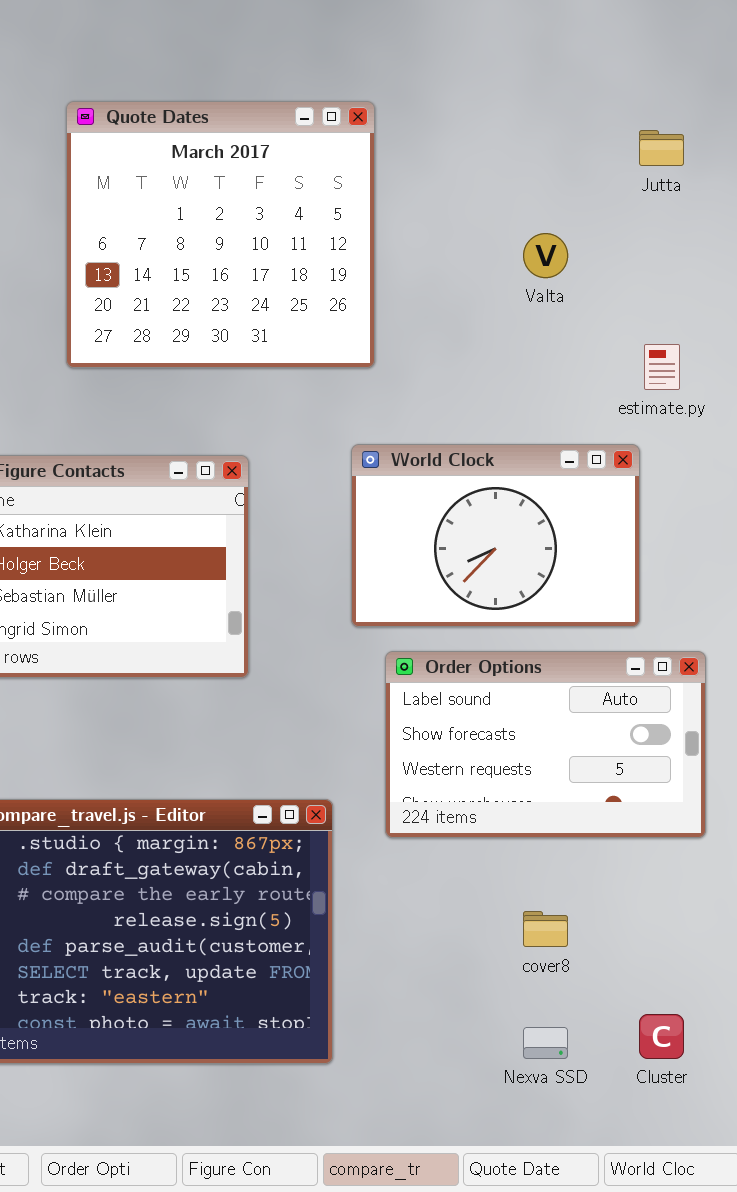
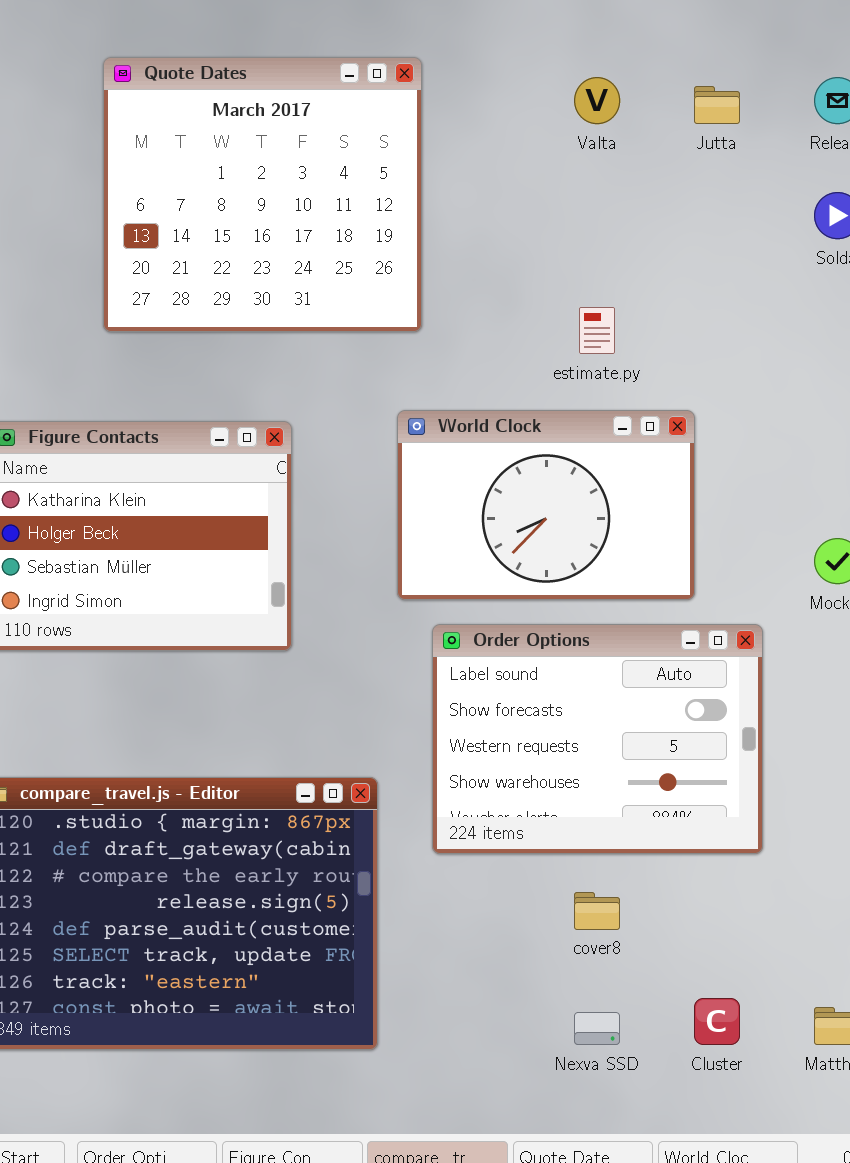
Valta: [523,233,568,278] -> [574,77,620,124], moved
estimate.py: [644,344,680,390] -> [579,307,615,354], moved
Order Options: [385,651,706,838] -> [432,624,763,854], resized

